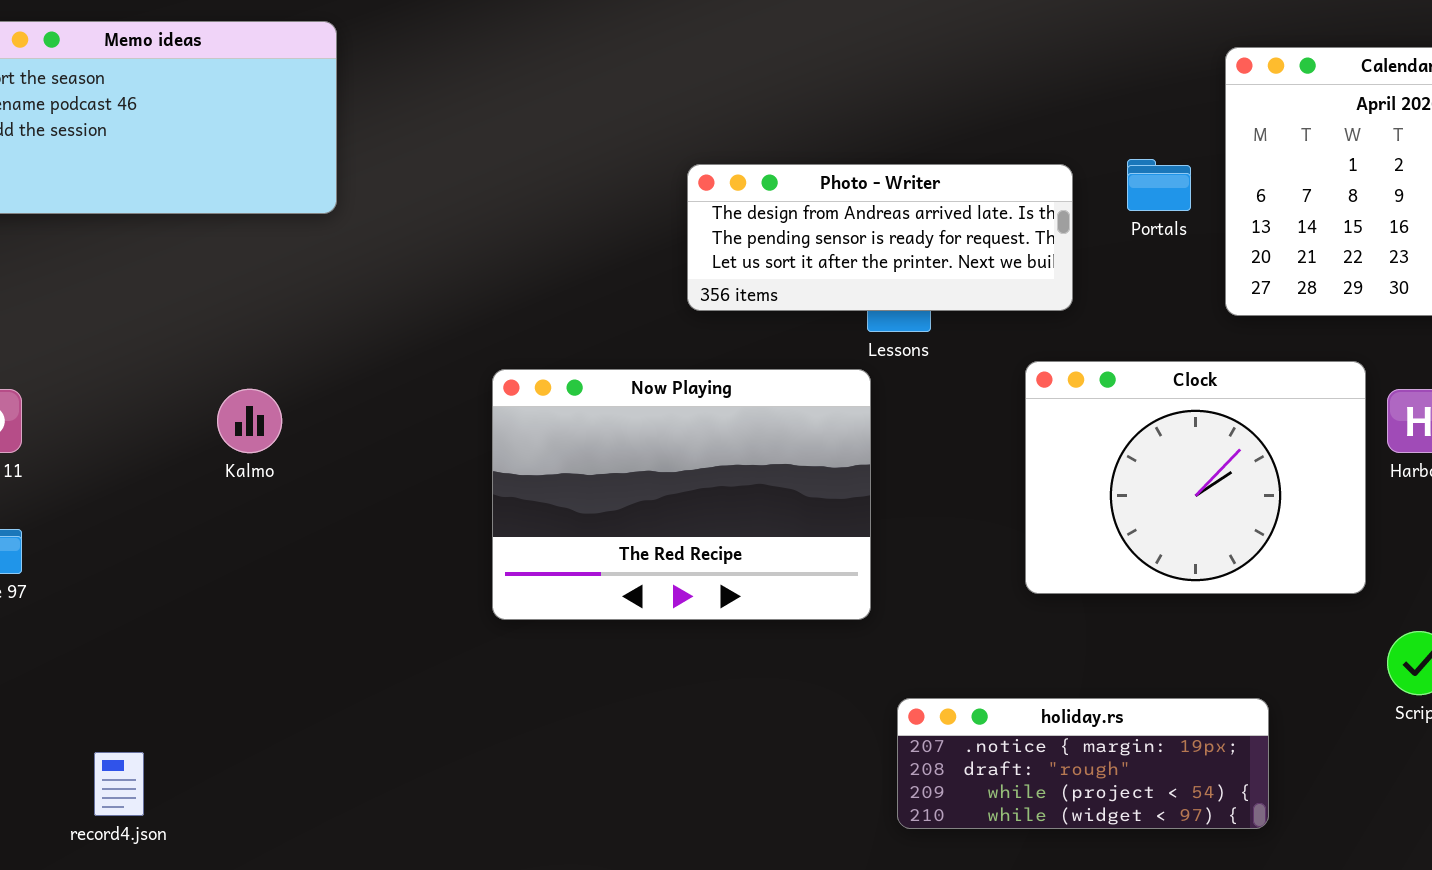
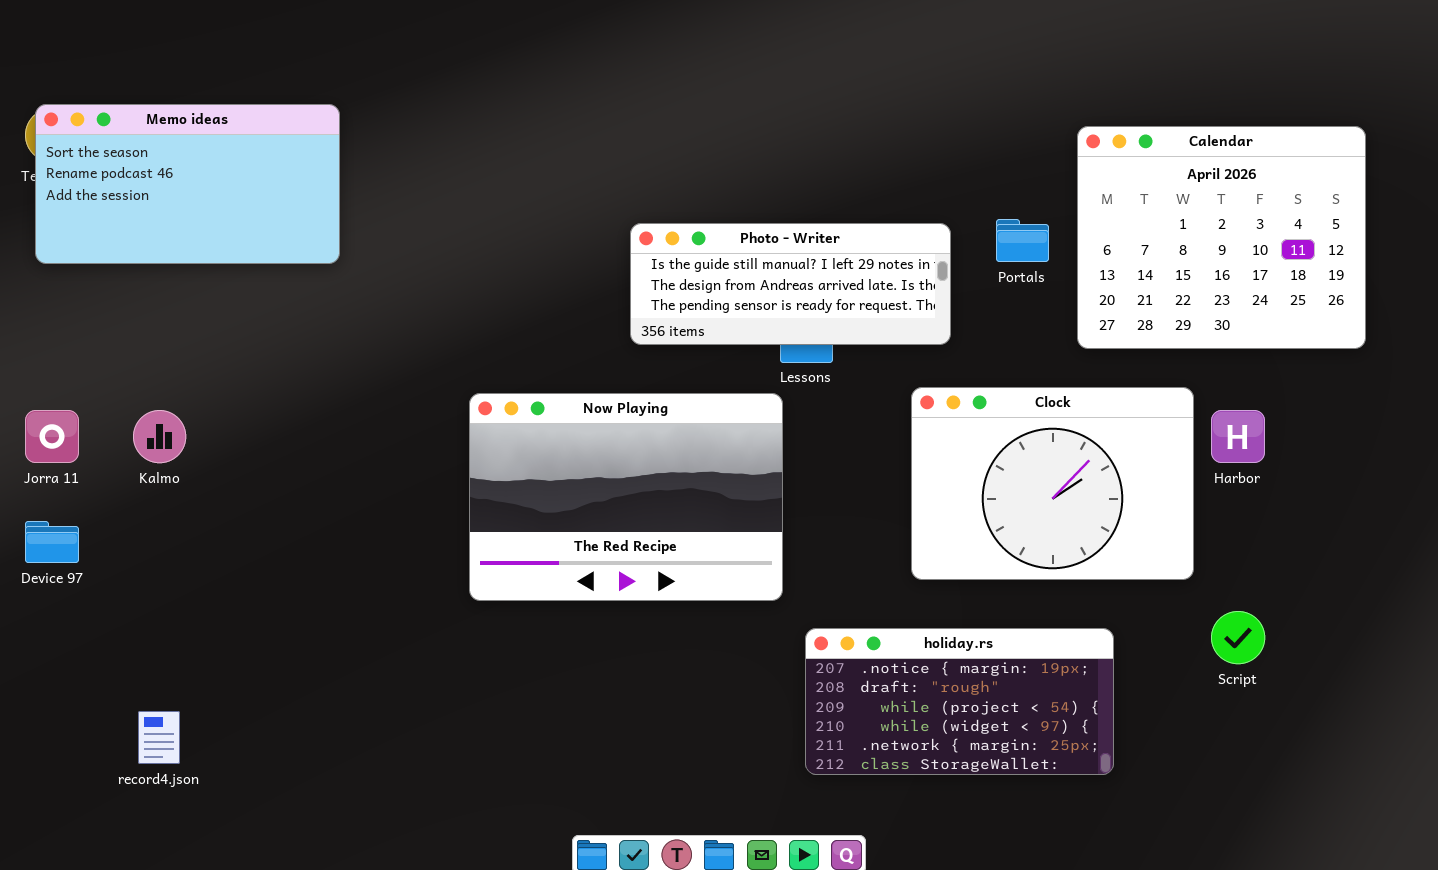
Photo - Writer: [687,164,1073,311] -> [630,223,951,345], scrolled up 1 row
Kalmo: [217,389,282,453] -> [133,410,186,463], moved
holiday.rs: [897,698,1269,829] -> [805,628,1114,775], resized

